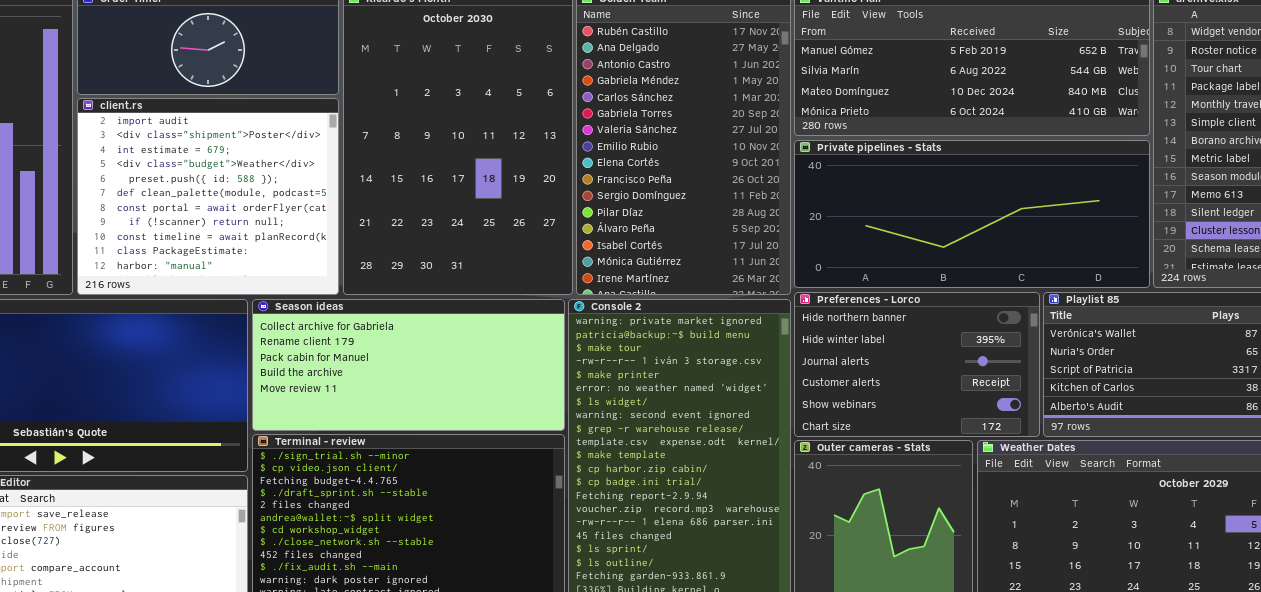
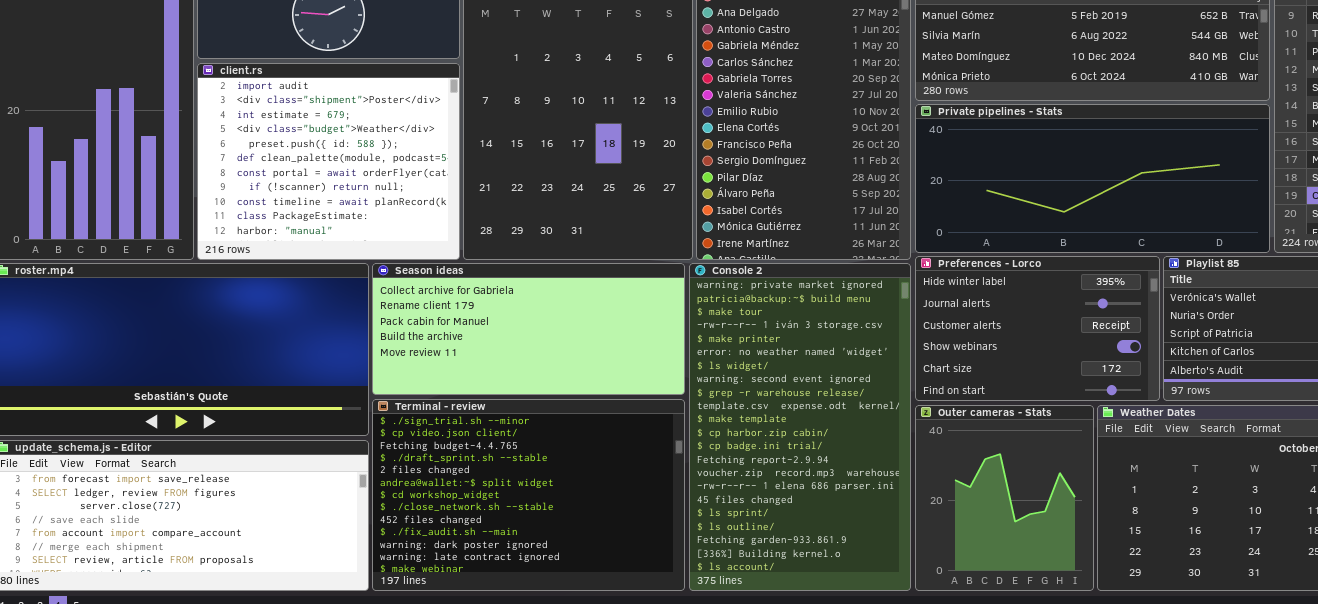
Preferences - Lorco: [794,292,1040,437] -> [915,256,1160,401], scrolled down 1 row

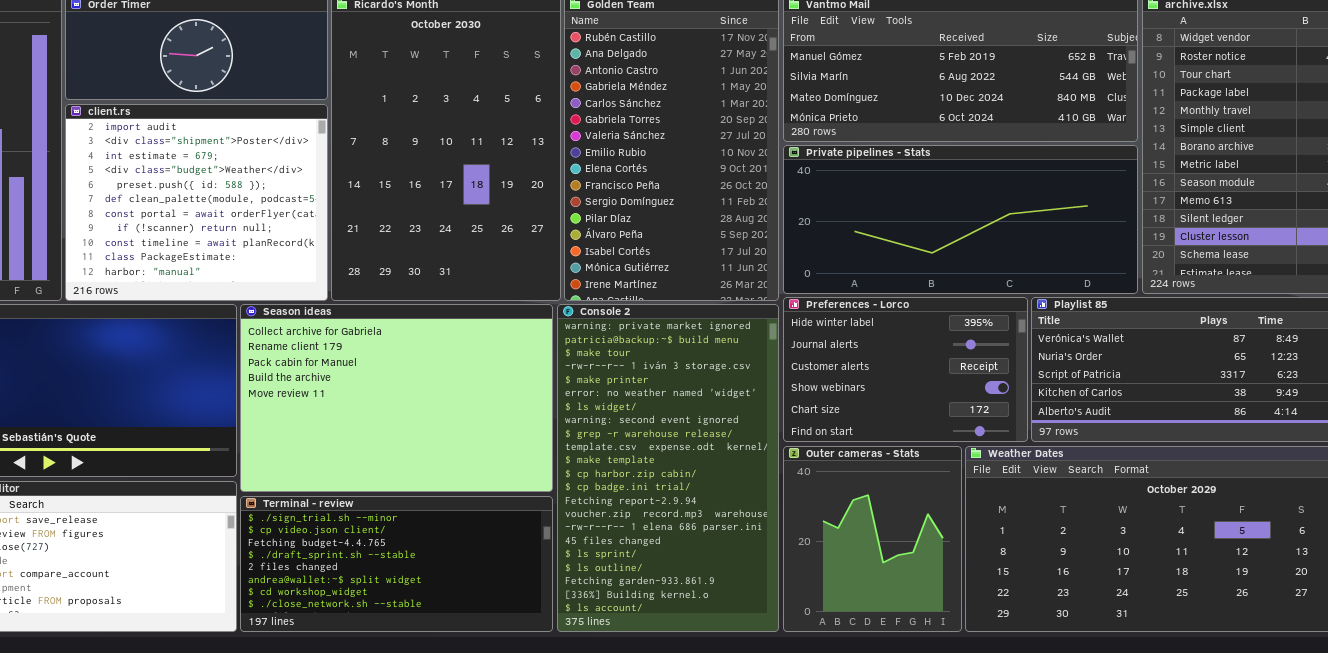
Season ideas: [372,263,685,395] -> [240,304,553,492], resized
Terminal - review: [372,399,685,591] -> [240,496,553,632], resized

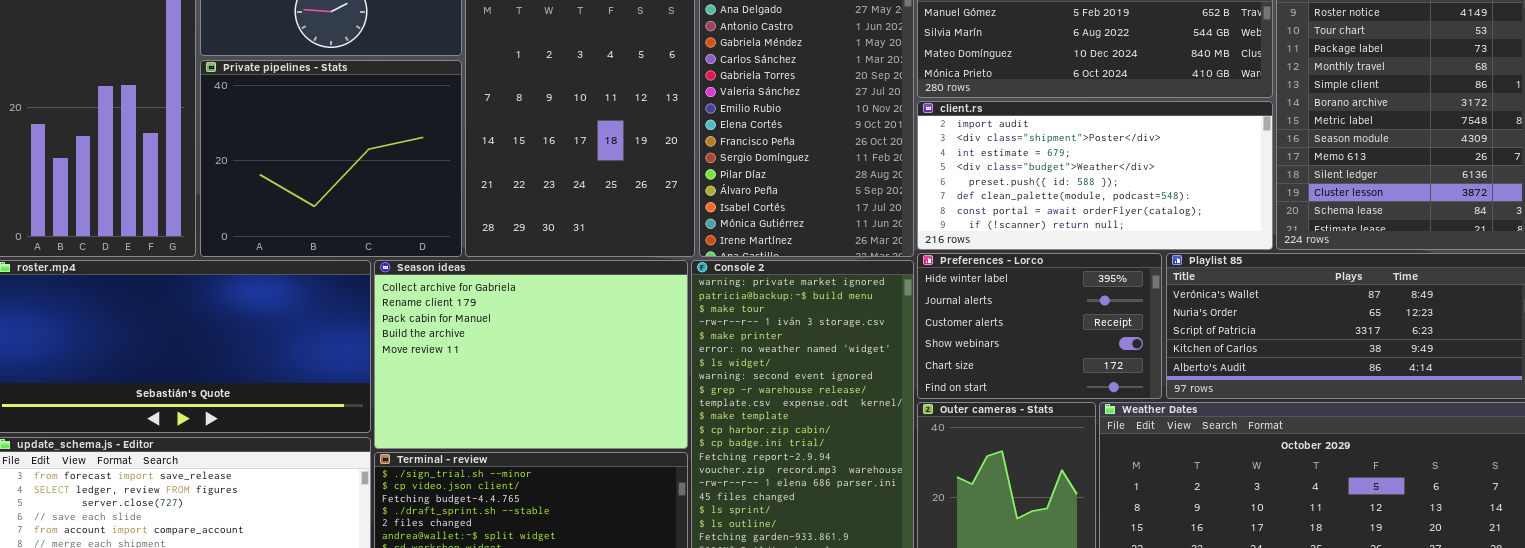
client.rs: [65,104,328,301] -> [917,101,1273,250], moved, resized
Private pipelines - Stats: [783,145,1138,294] -> [200,60,462,257], moved, resized

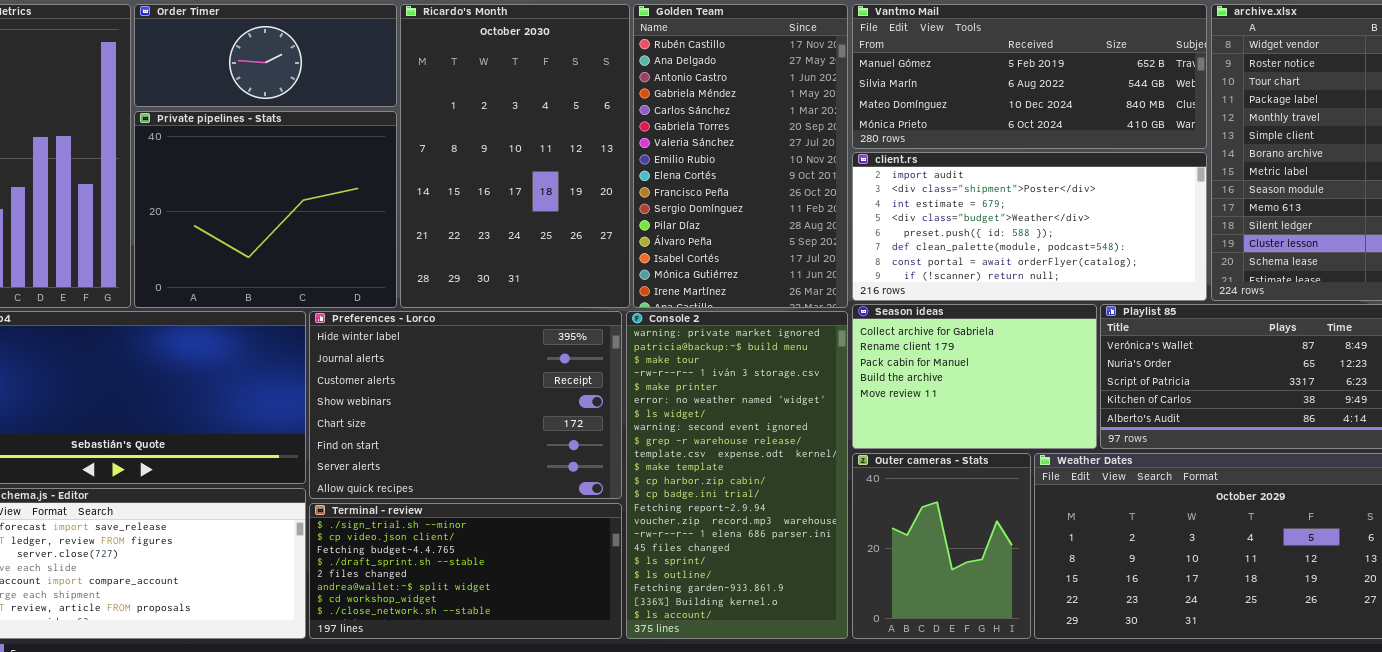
Preferences - Lorco: [917,253,1162,399] -> [309,311,622,499], moved, resized
Season ideas: [374,260,688,449] -> [852,304,1097,449], moved, resized

